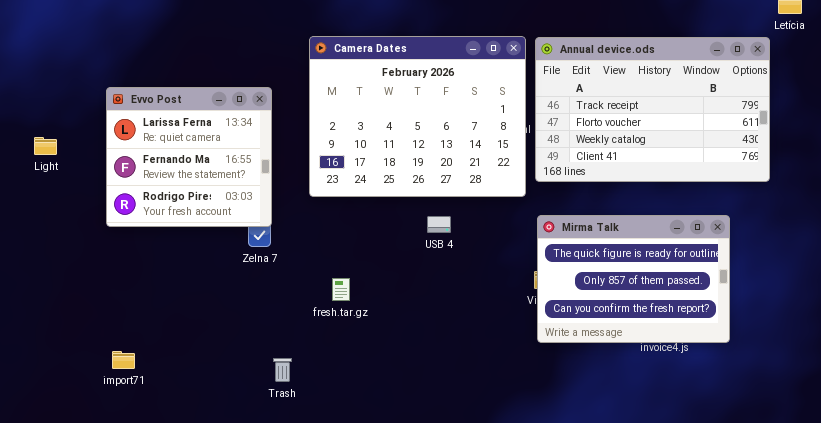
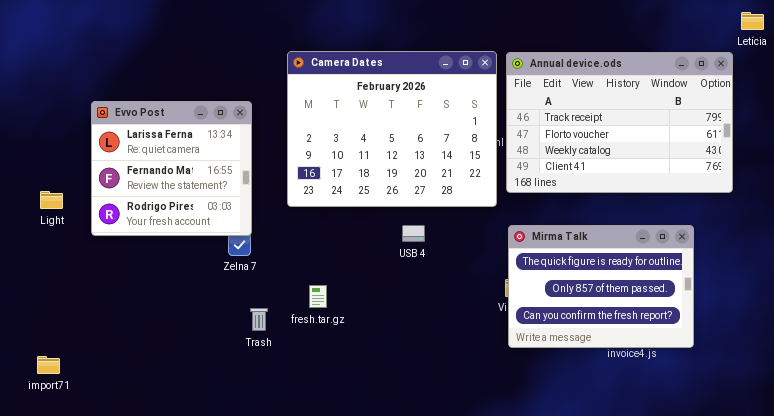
Light: [34,137,57,155] -> [40,191,63,209], moved
import71: [112,351,135,369] -> [37,356,60,374], moved
Trash: [273,358,292,382] -> [250,308,268,331], moved

